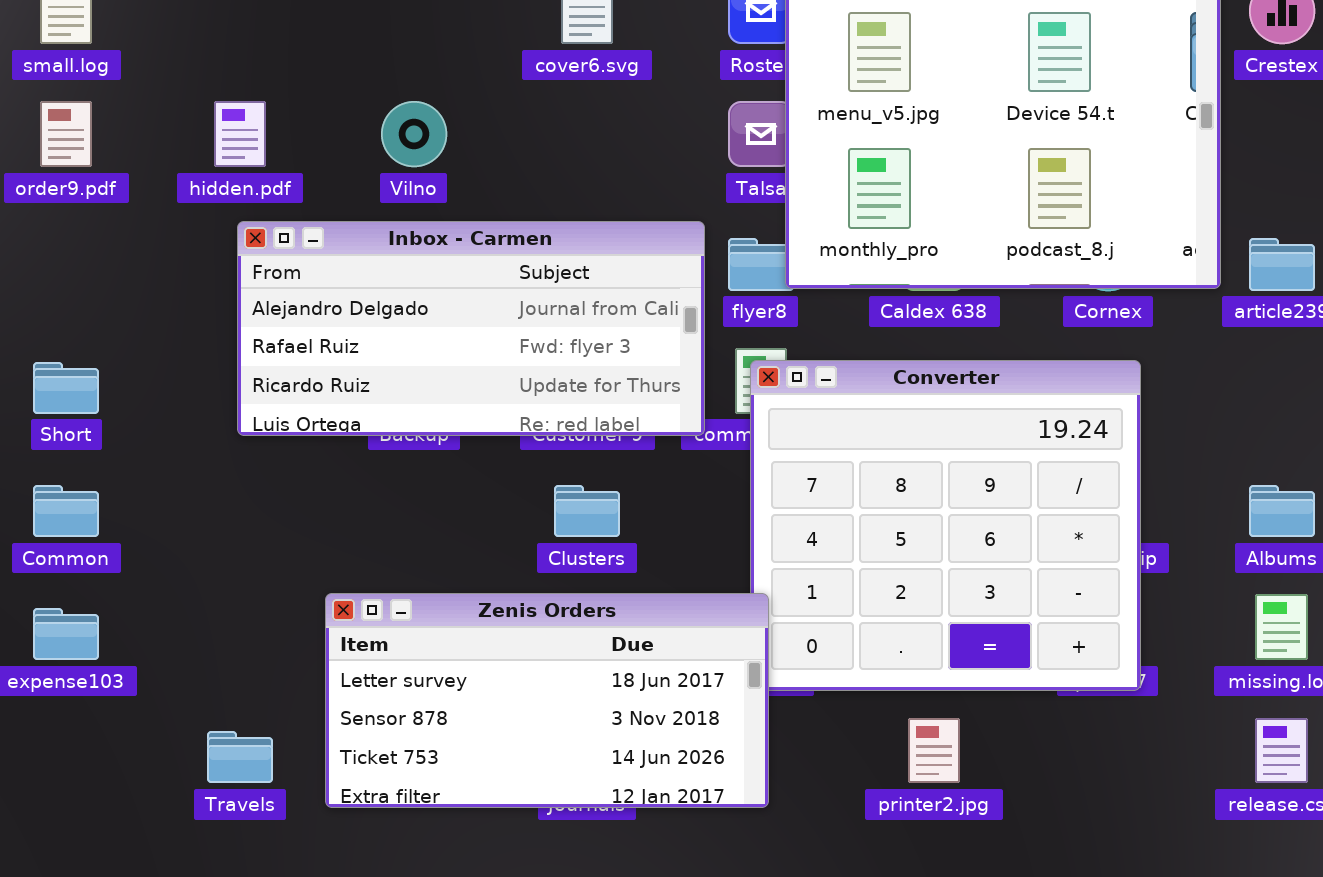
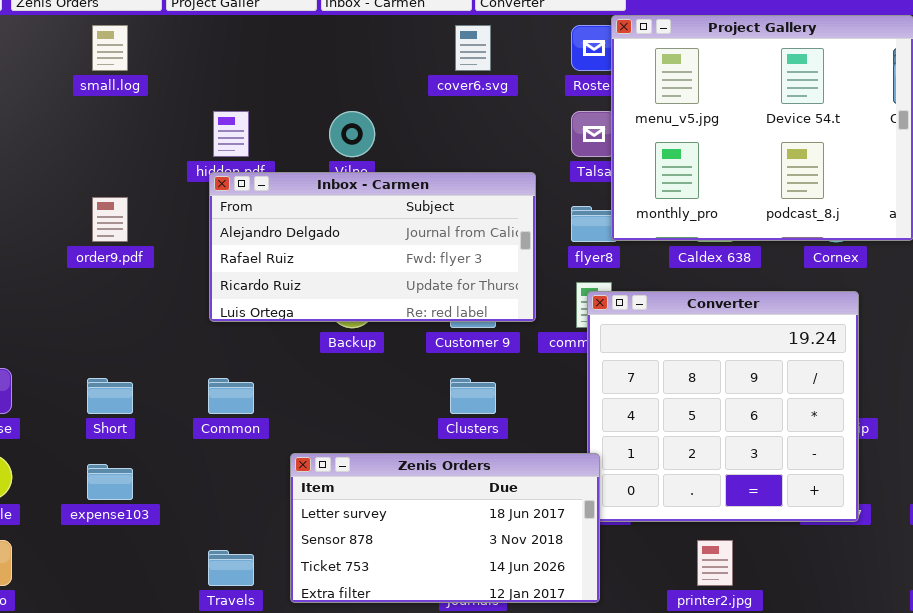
order9.pdf: [40,101,92,167] -> [92,197,128,242], moved
Inbox - Carmen: [237,221,705,436] -> [209,172,536,322], moved
Short: [33,362,99,414] -> [87,378,133,414], moved
Common: [33,485,99,537] -> [208,378,254,414], moved

